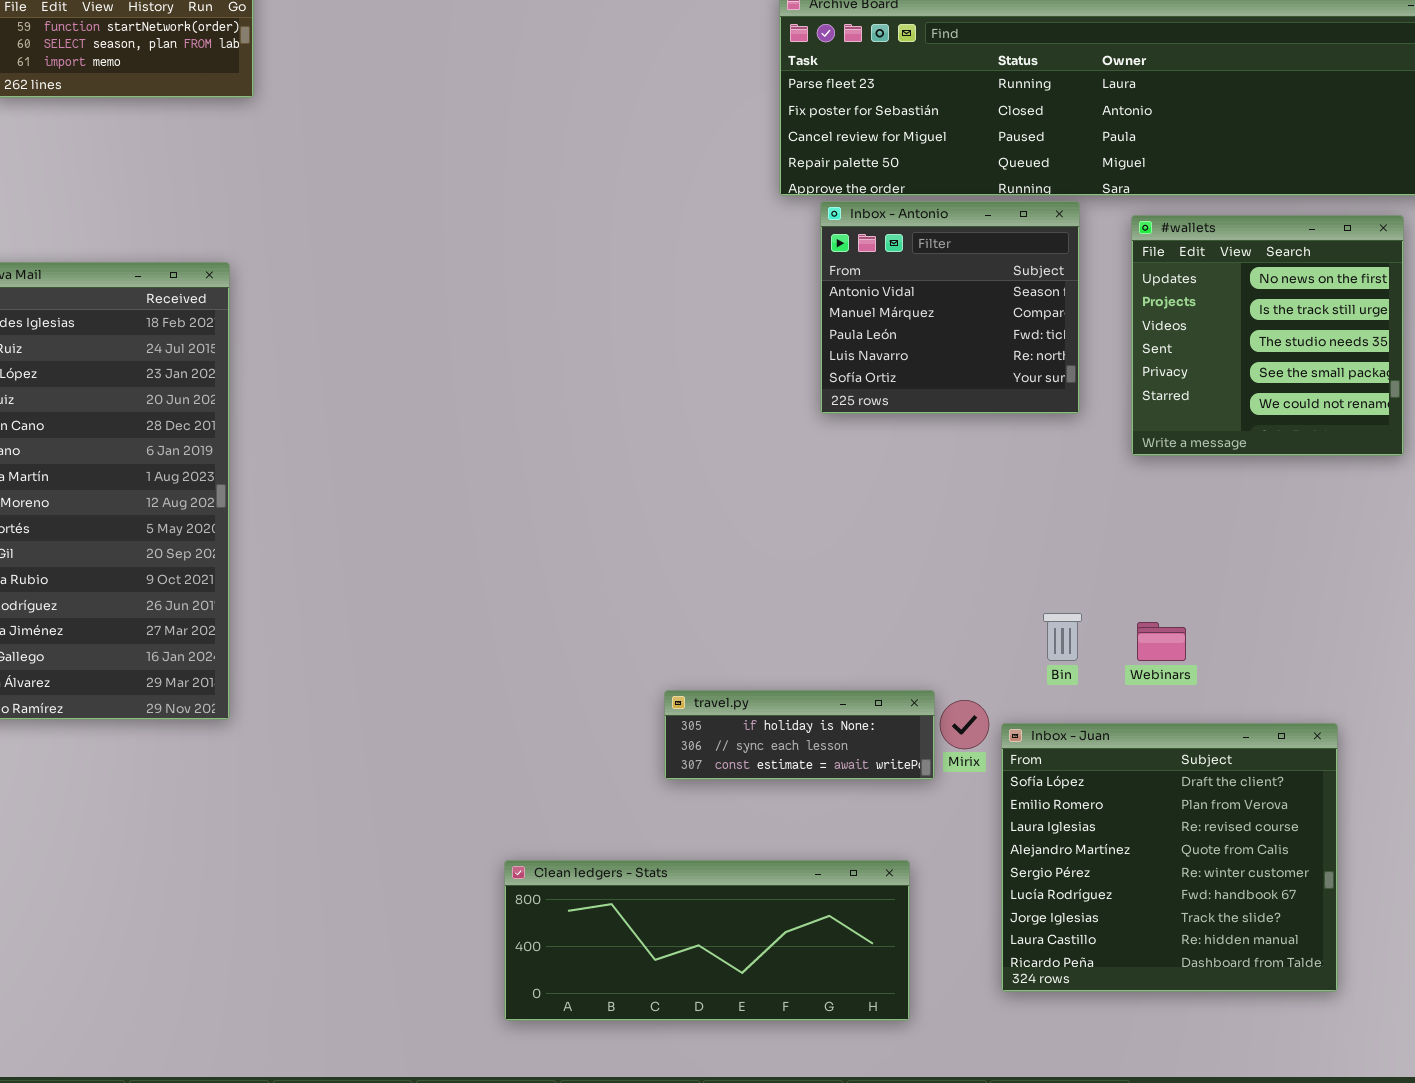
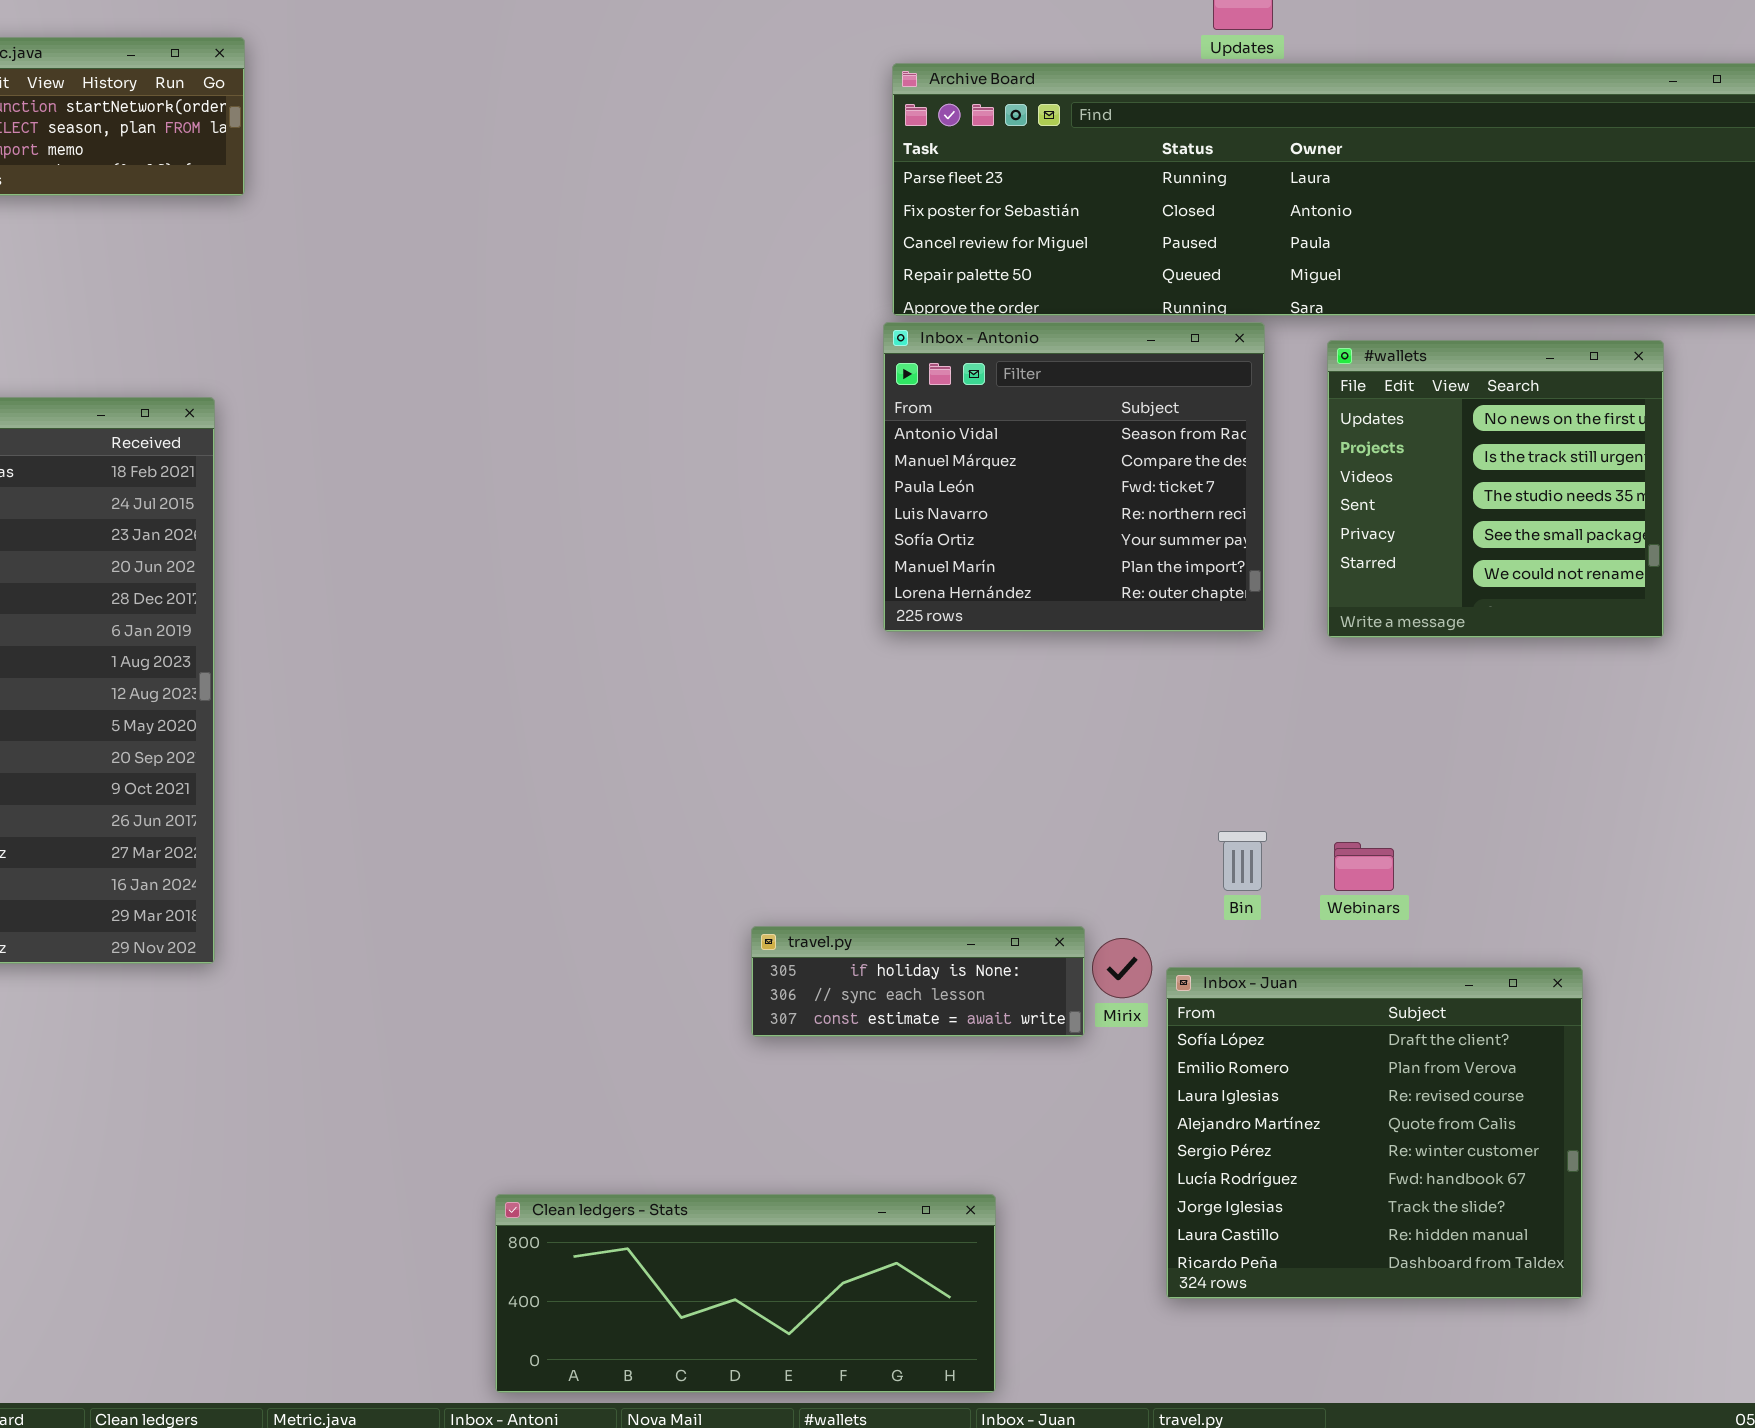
Inbox - Antonio: [820,201,1080,414] -> [883,322,1265,632], resized
Clean ledgers - Stats: [504,860,910,1021] -> [495,1194,996,1393], moved

